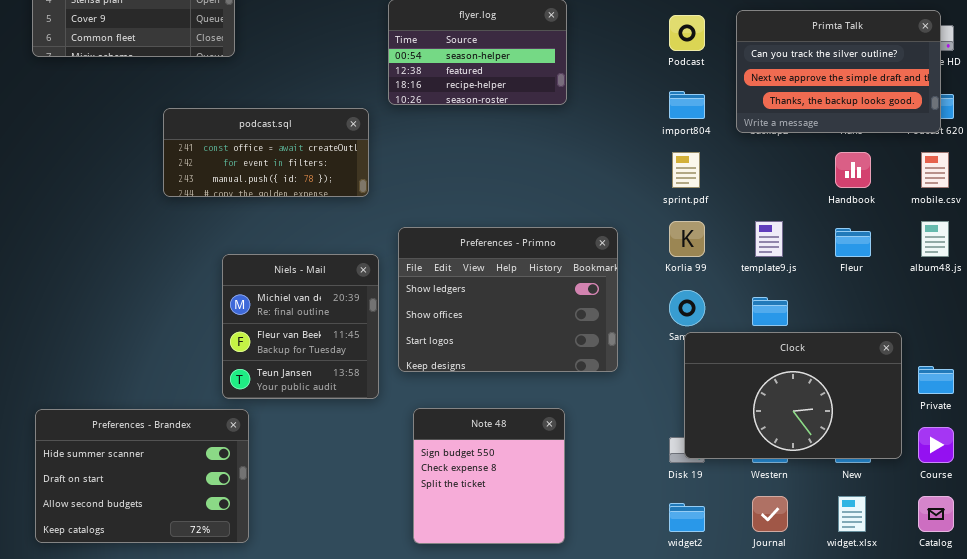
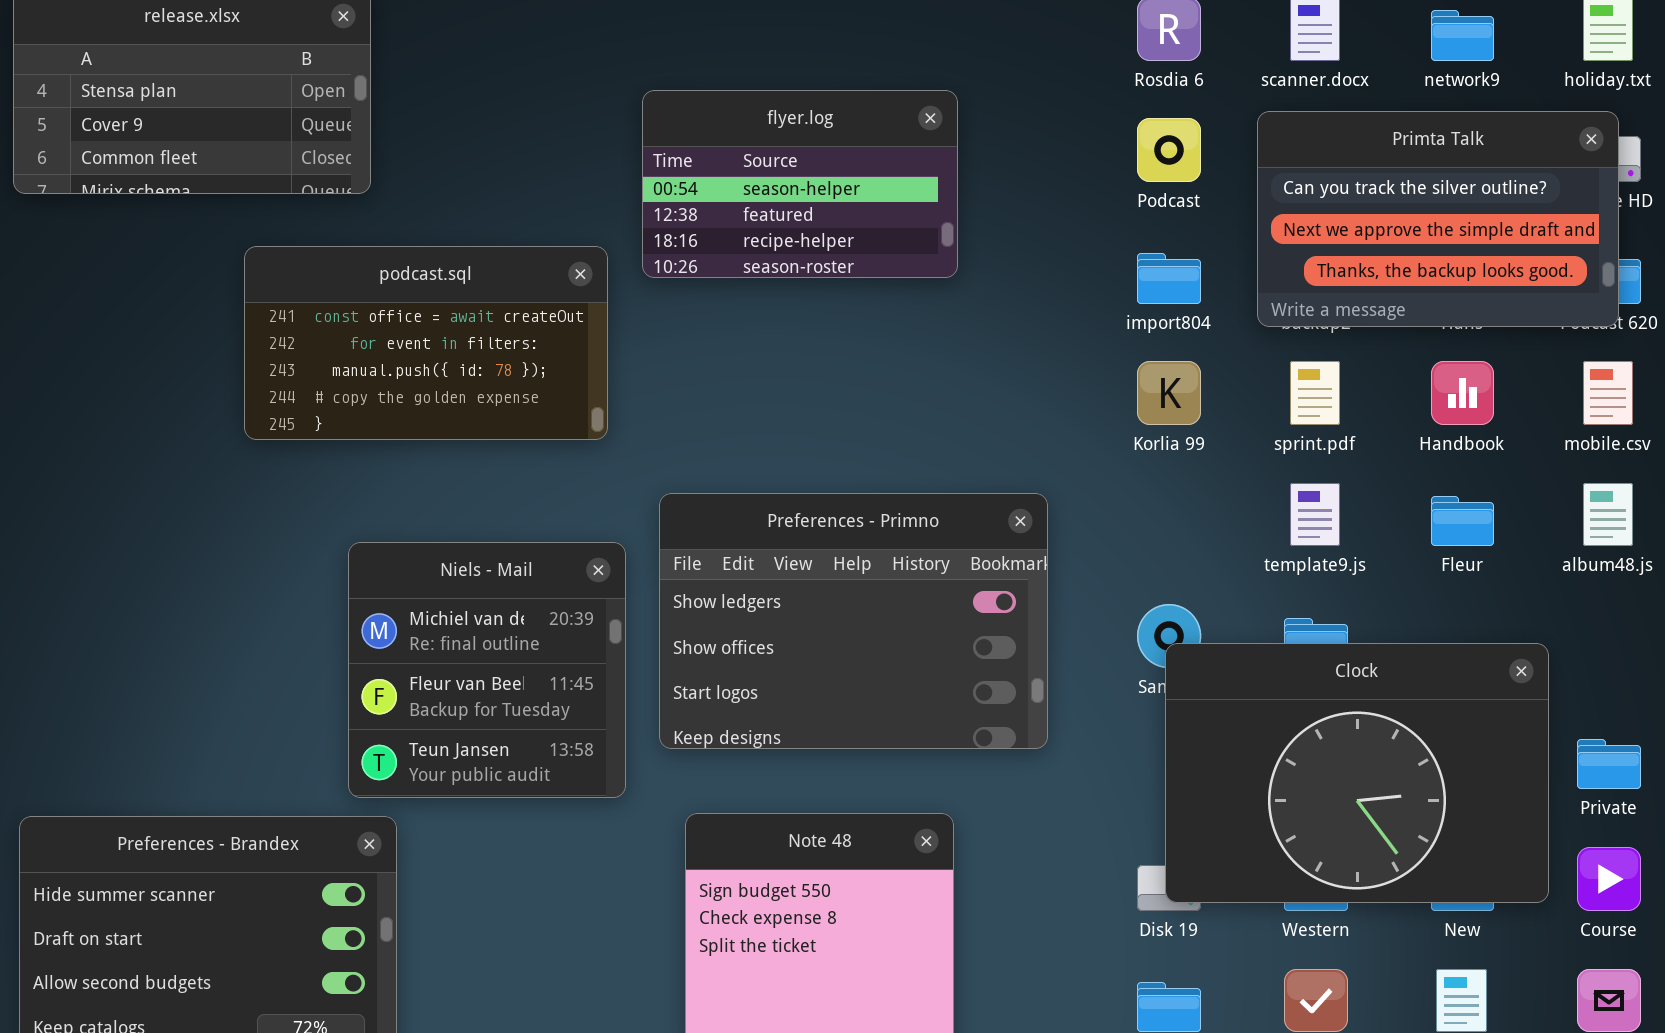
podcast.sql: [163,108,369,197] -> [244,246,608,440], resized
sprint.pdf: [672,152,700,188] -> [1290,361,1340,425], moved
Korlia 99: [669,221,705,257] -> [1137,361,1201,425], moved
Clock: [684,332,902,459] -> [1165,643,1549,903], resized

